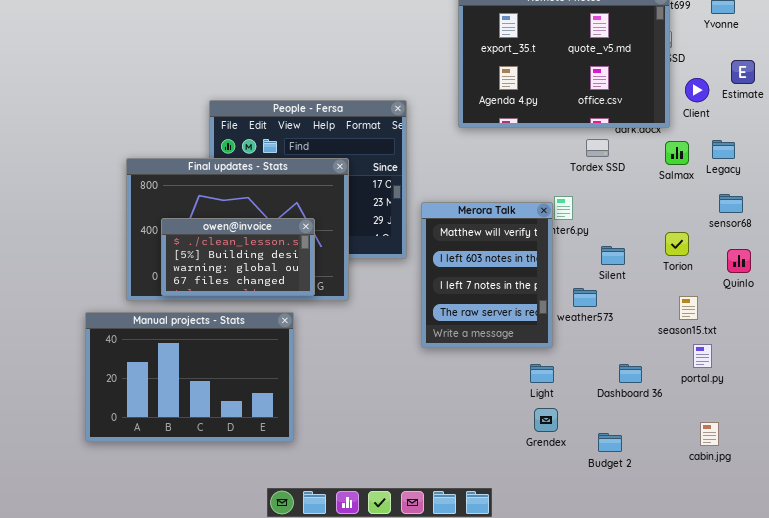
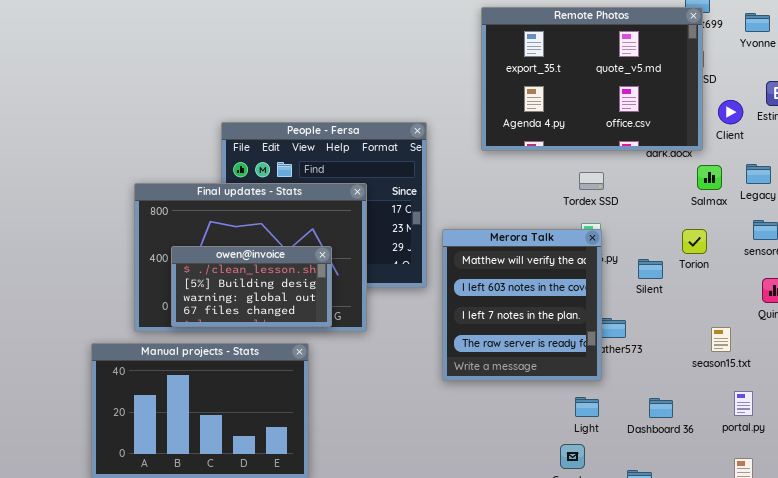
Tordex SSD: [586,139,609,157] -> [579,172,604,190], moved
Merora Talk: [421,202,553,348] -> [442,229,602,381], resized
Torion: [665,232,689,256] -> [682,229,707,254], moved
Silent: [601,246,625,265] -> [638,259,663,279], moved
portal.py: [693,344,712,368] -> [734,391,753,416], moved
Light: [530,364,554,383] -> [575,397,599,417], moved

